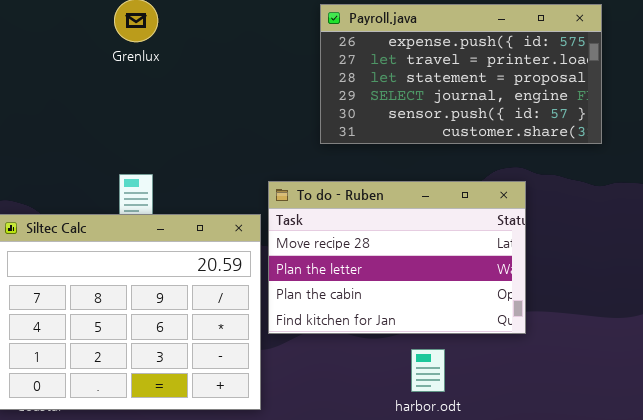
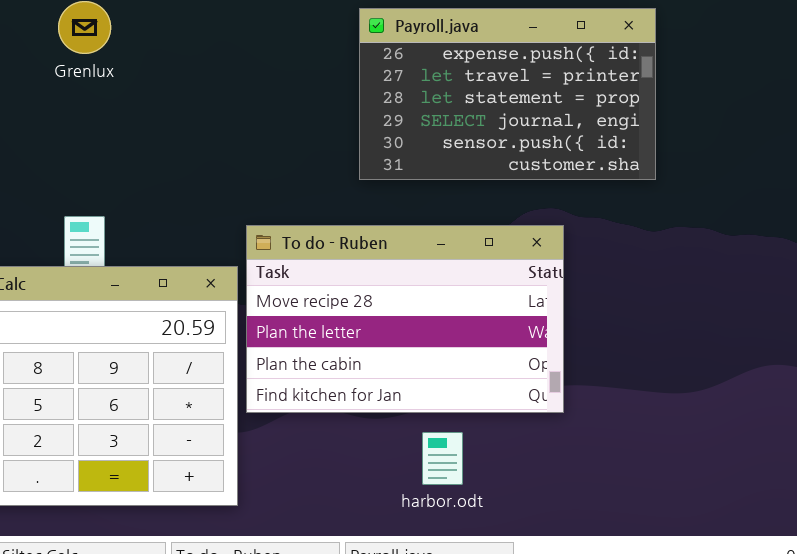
Payroll.java: [320,4,602,144] -> [359,8,656,180], resized

